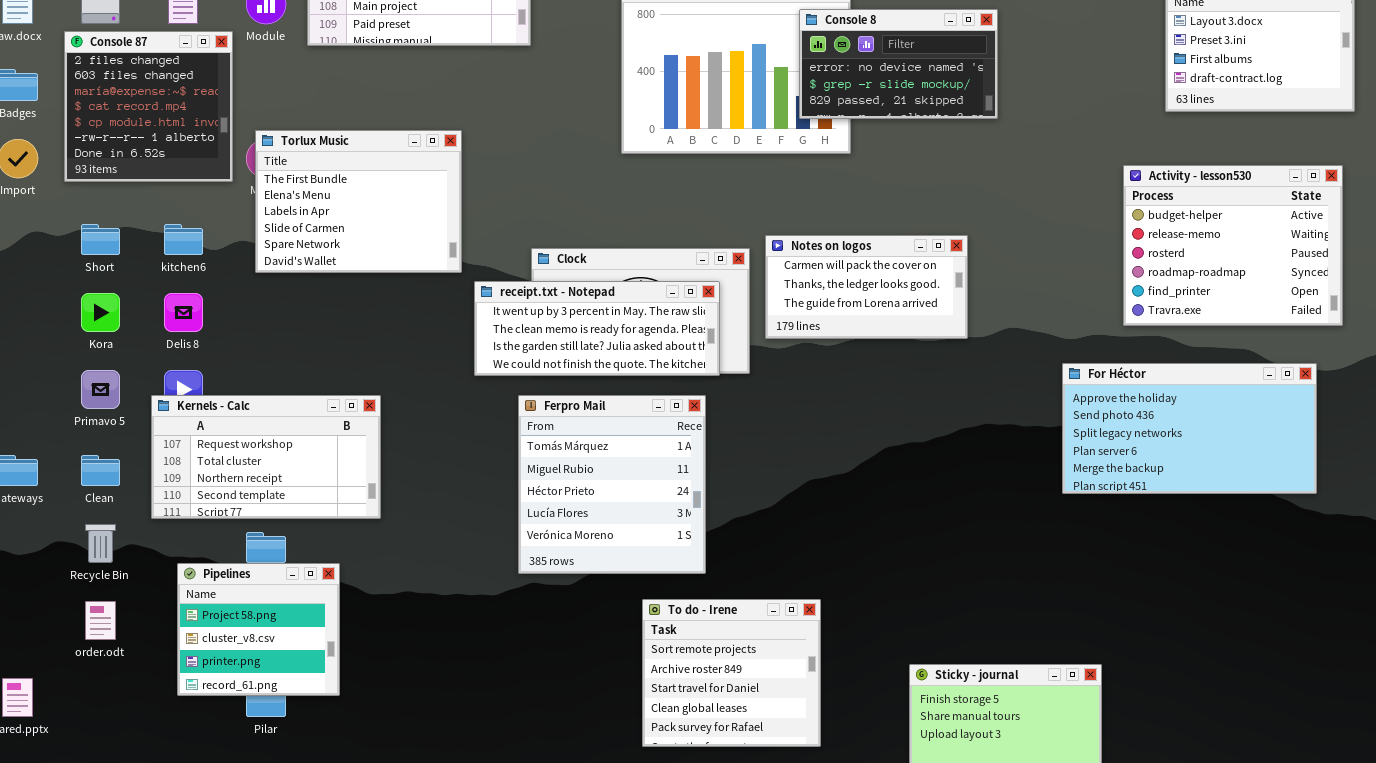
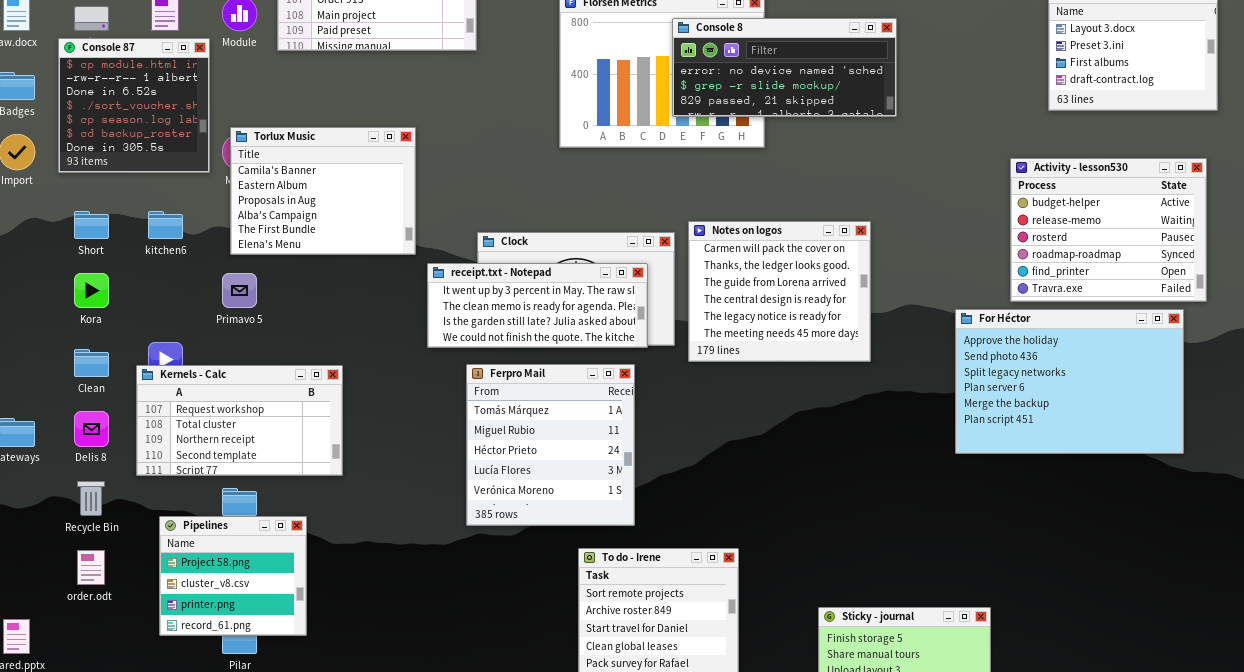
Console 8: [799,9,998,119] -> [672,18,897,117], resized
Console 87: [64,31,233,182] -> [58,38,210,173], scrolled down 4 rows
Torlux Music: [255,130,462,273] -> [230,127,416,255], scrolled up 4 rows
Notes on logos: [765,235,968,339] -> [688,221,871,362], resized
Delis 8: [164,293,203,332] -> [74,411,109,447], moved
For Héctor: [1062,363,1317,494] -> [955,309,1184,454], resized
Primavo 5: [81,370,120,409] -> [222,273,257,308], moved
Clean: [81,455,120,486] -> [74,349,109,377], moved

